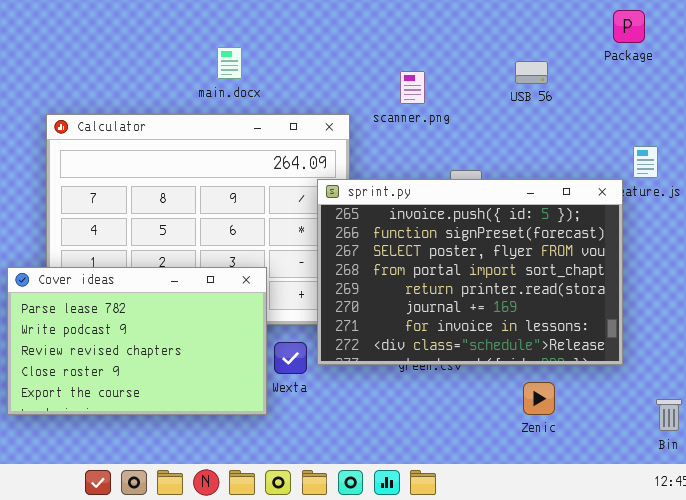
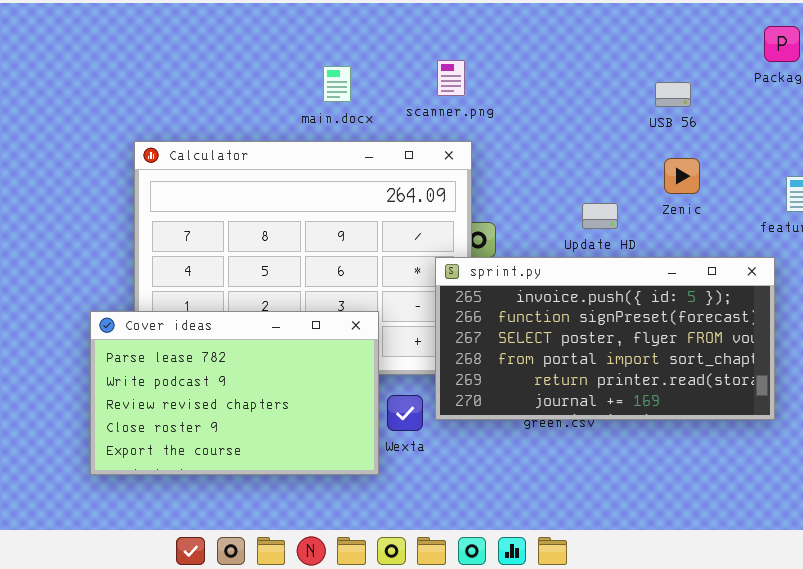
scanner.png: [400,71,425,104] -> [437,60,465,96], moved
sprint.py: [317,179,623,365] -> [435,257,775,420], resized
Zenic: [523,382,555,415] -> [664,158,700,194], moved

